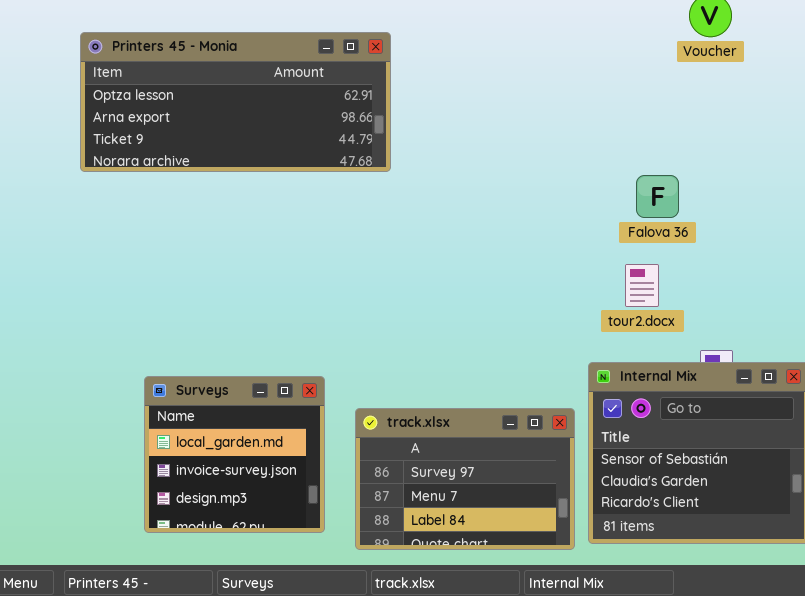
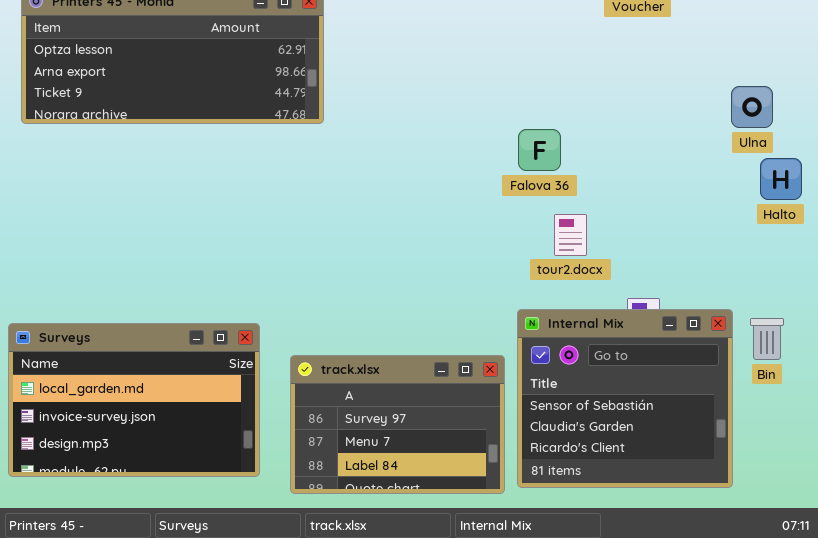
Falova 36: [636,175,679,218] -> [518,129,561,171], moved
Surveys: [144,376,325,533] -> [8,323,260,477], resized

